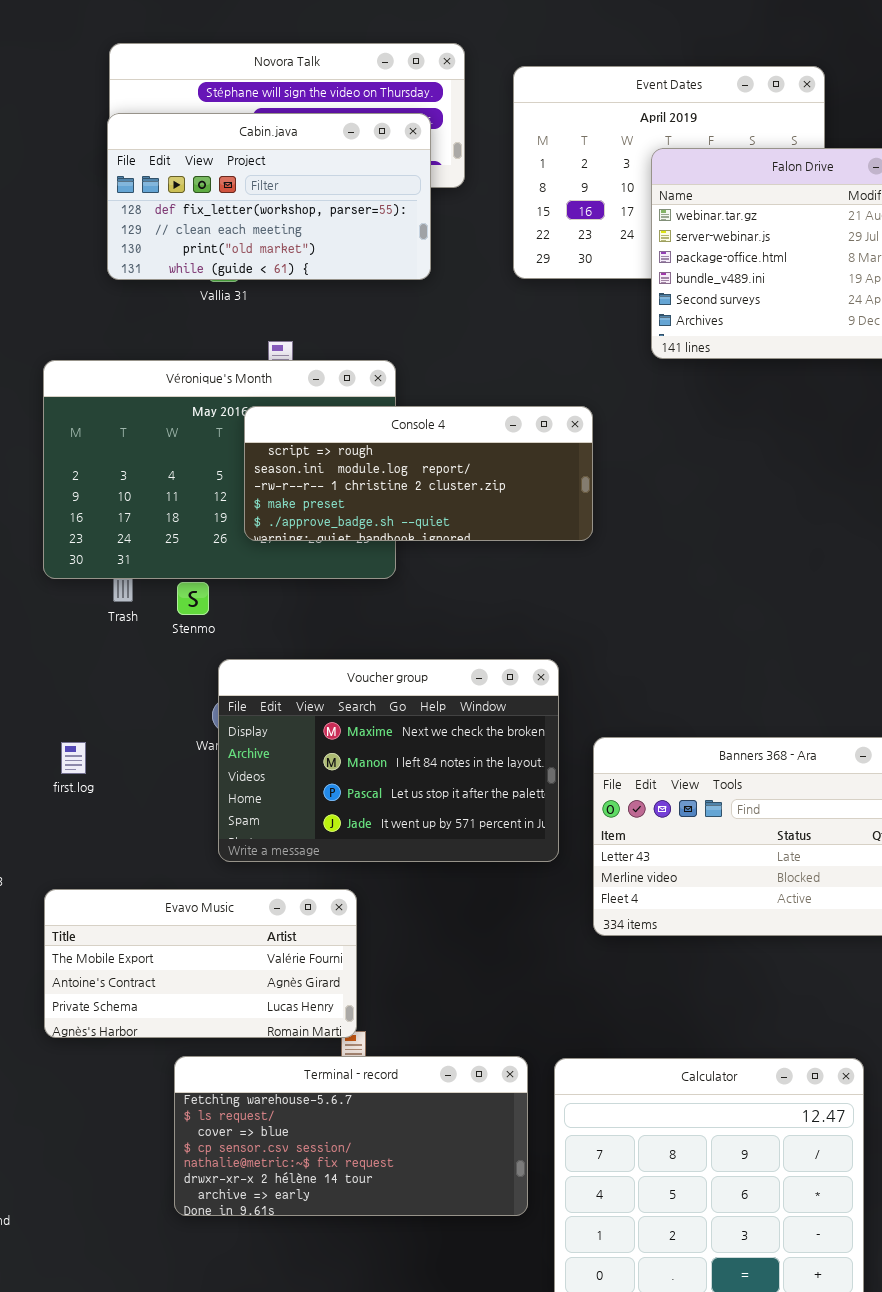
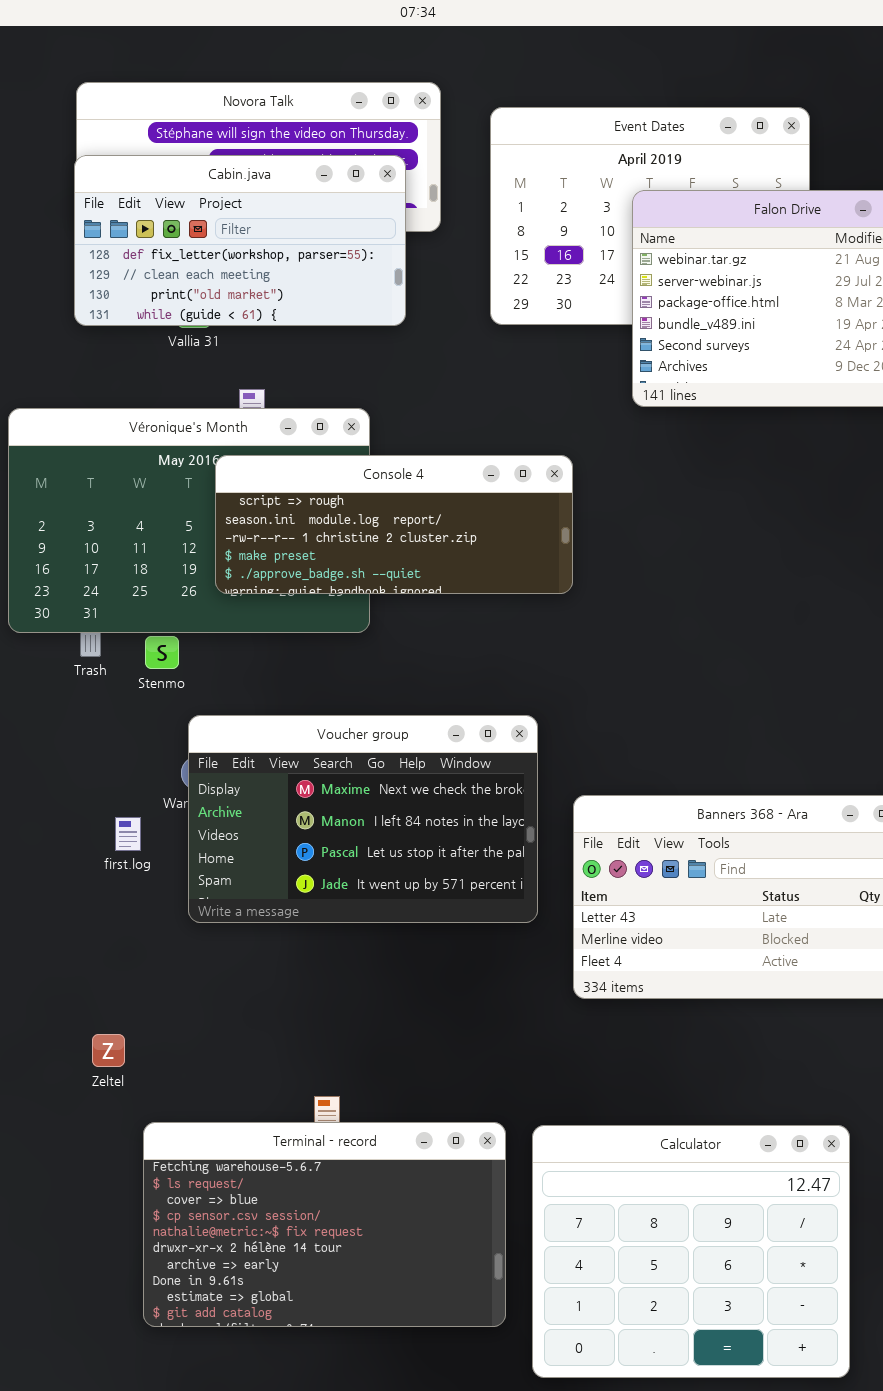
first.log: [61,742,86,774] -> [115,817,141,851], moved
Evavo Music: [44,889,357,1038] -> none, closed
Terminal - record: [174,1056,528,1216] -> [143,1122,506,1327], resized

